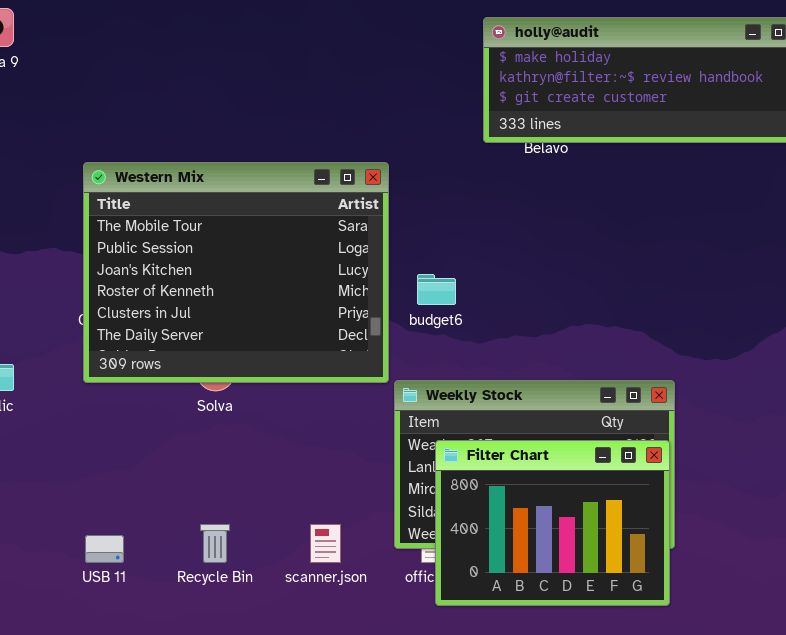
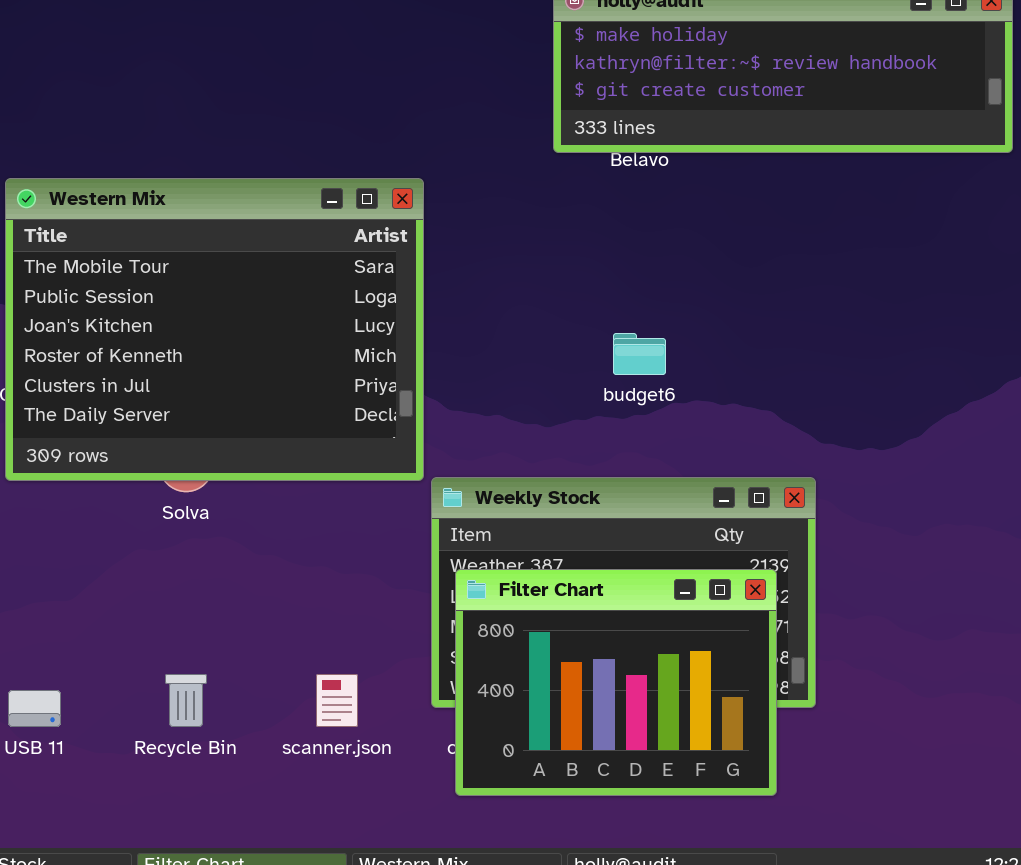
budget6: [417,274,456,305] -> [613,333,666,375], moved
Filter Chart: [435,440,670,606] -> [455,569,777,796], moved

